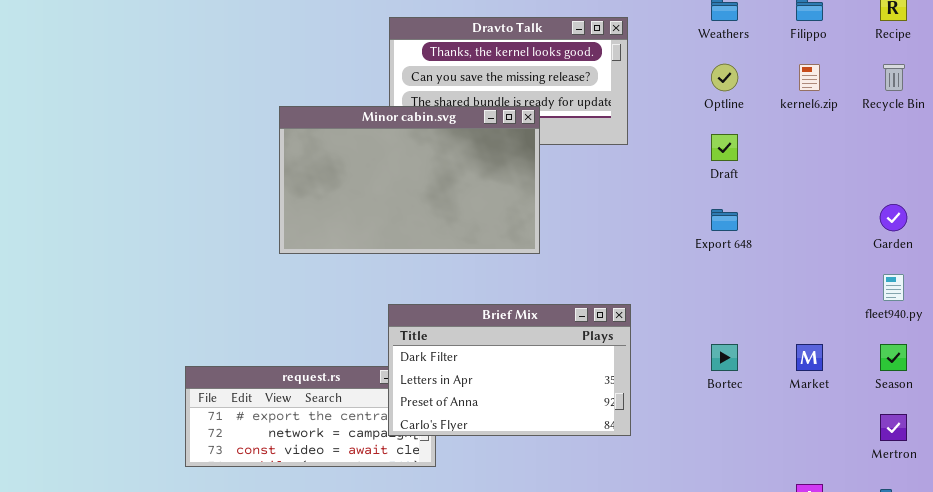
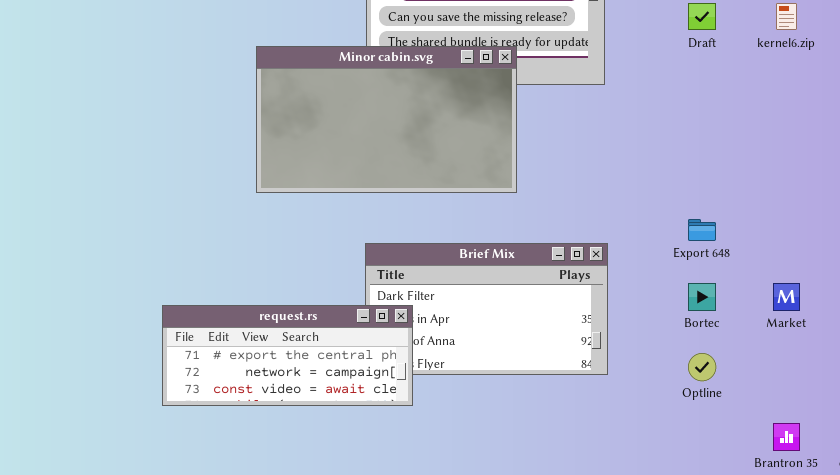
Optline: [711,64,738,91] -> [688,353,716,381], moved
Draft: [711,134,738,161] -> [688,3,716,30], moved
Export 648: [711,209,738,231] -> [688,219,716,241], moved
request.rs: [185,366,436,467] -> [162,305,413,406], raised

